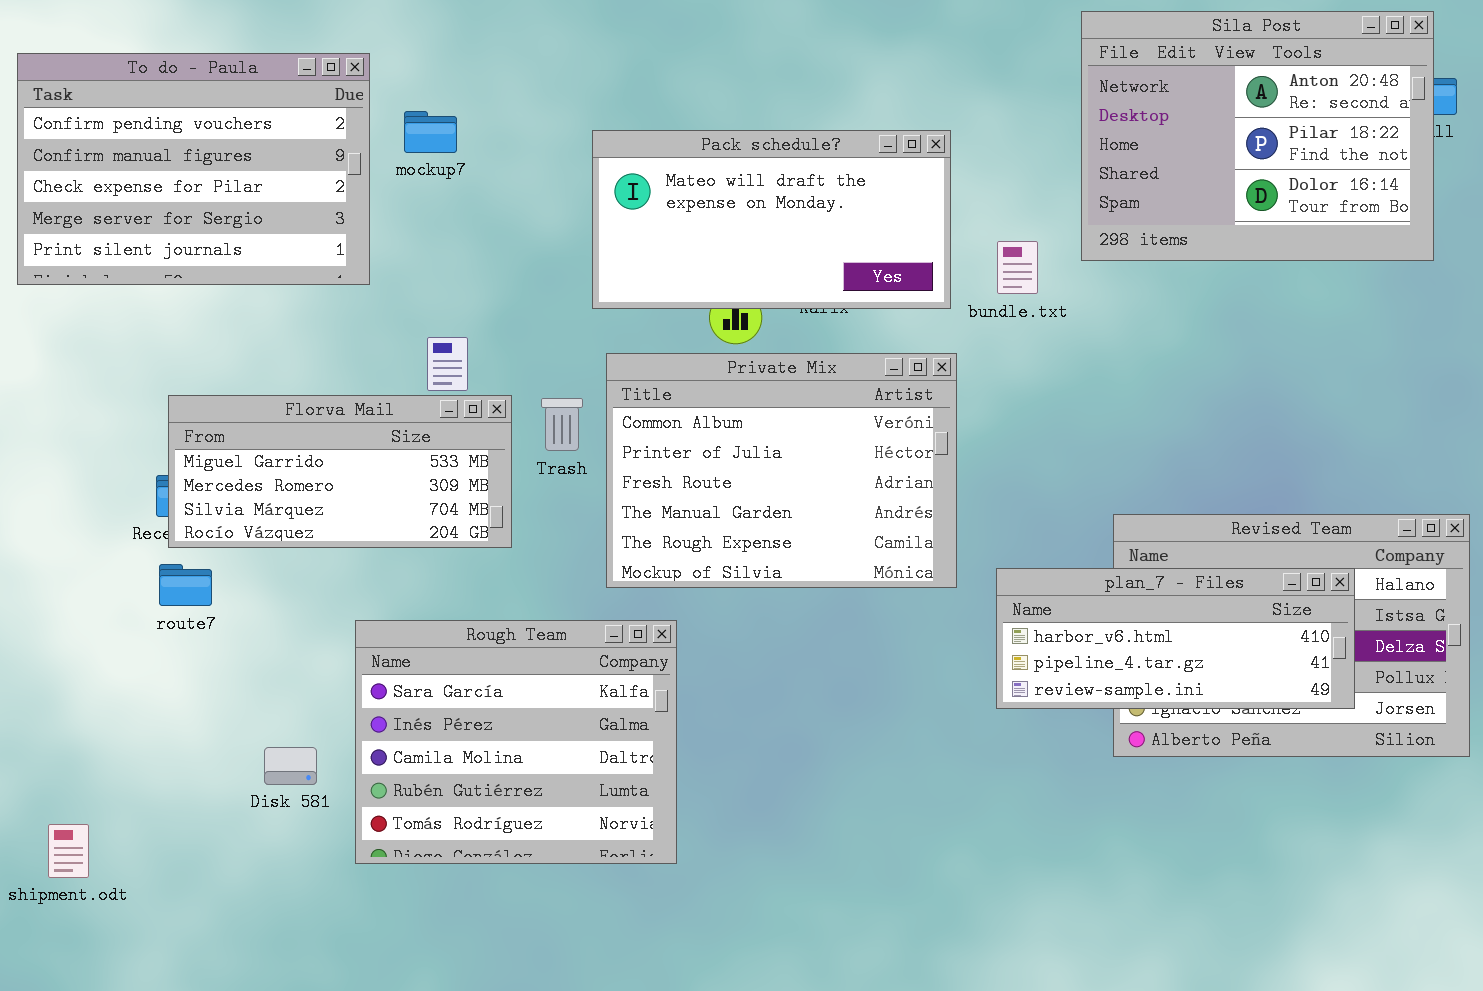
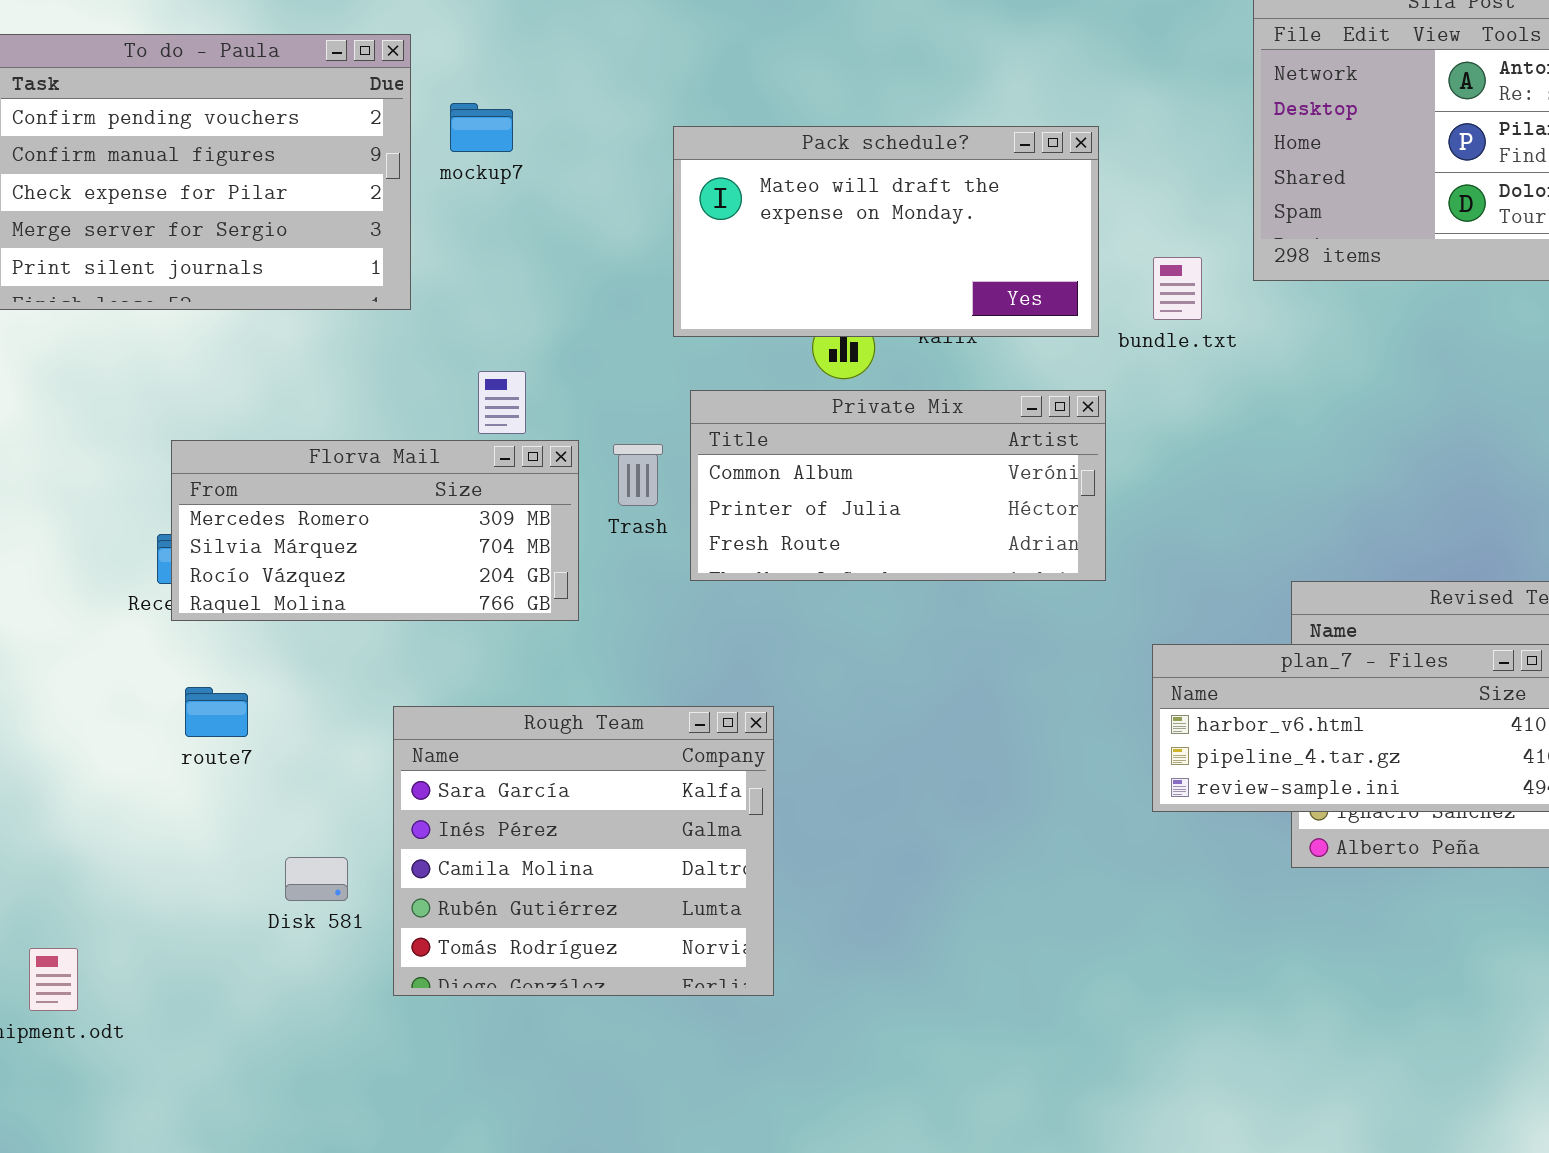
Private Mix: [606,353,957,588] -> [690,390,1106,581], resized
Florva Mail: [168,395,512,548] -> [171,440,579,621], scrolled down 1 row
route7: [159,564,212,606] -> [185,687,248,737], moved

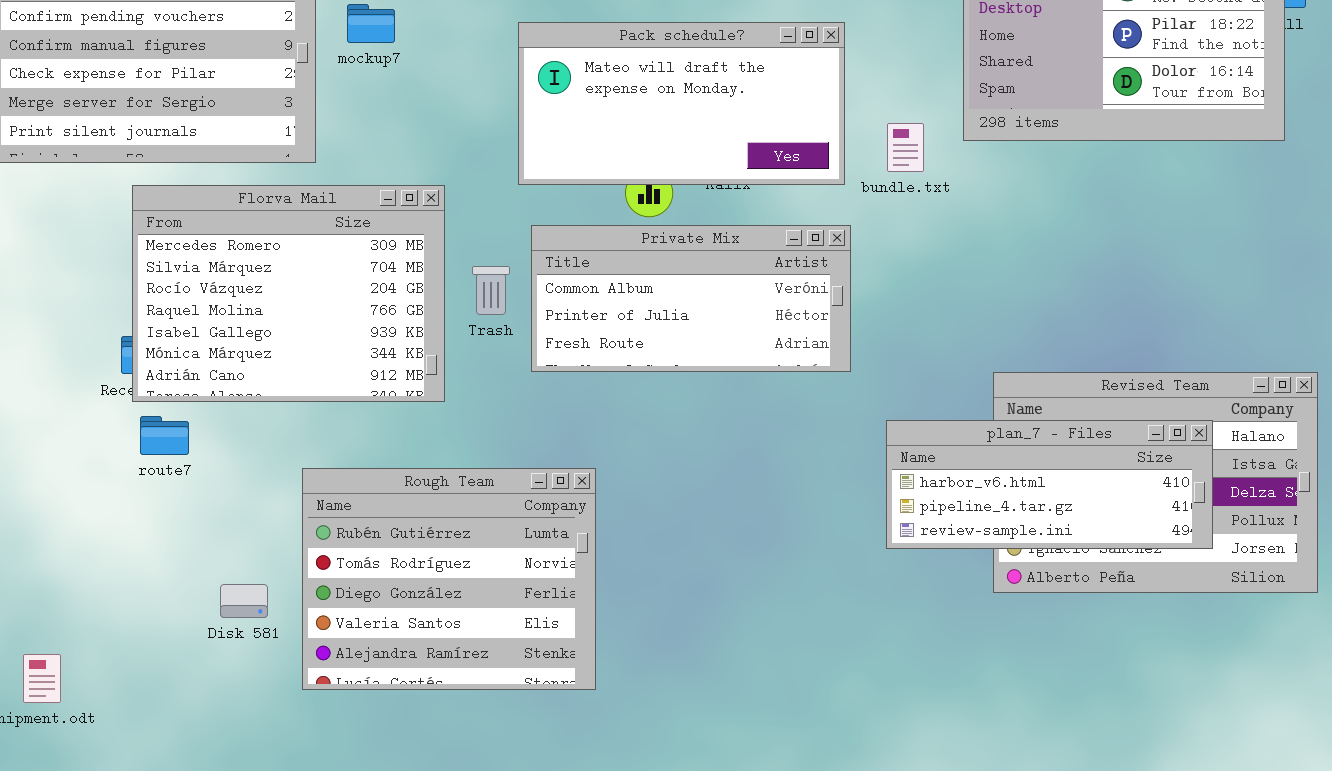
Florva Mail: [171,440,579,621] -> [132,185,445,402], resized
route7: [185,687,248,737] -> [140,416,189,455], moved
Rough Team: [393,706,774,996] -> [302,468,596,690], scrolled down 3 rows

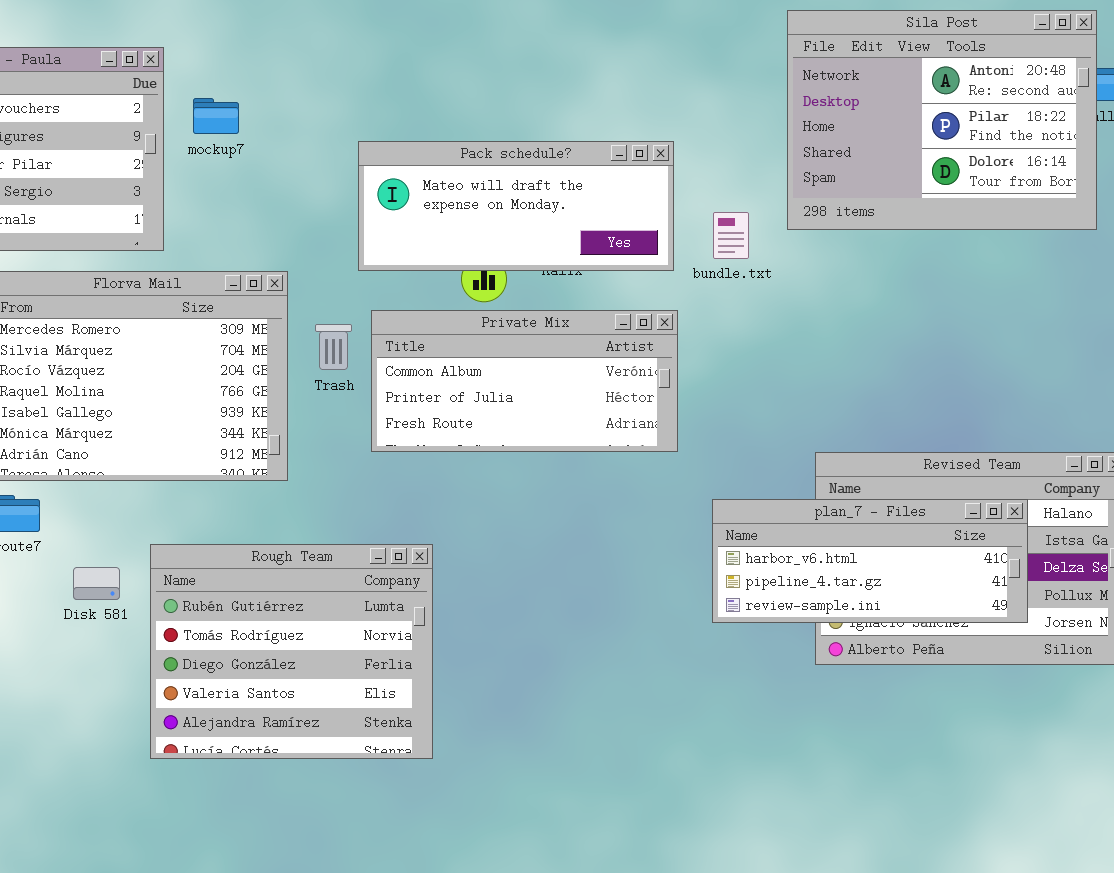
Pack schedule?: [518,22,845,185] -> [358,141,674,271], resized
Trash: [472,266,510,315] -> [315,324,352,370], moved
Disk 581: [220,584,268,618] -> [73,567,120,600], moved

